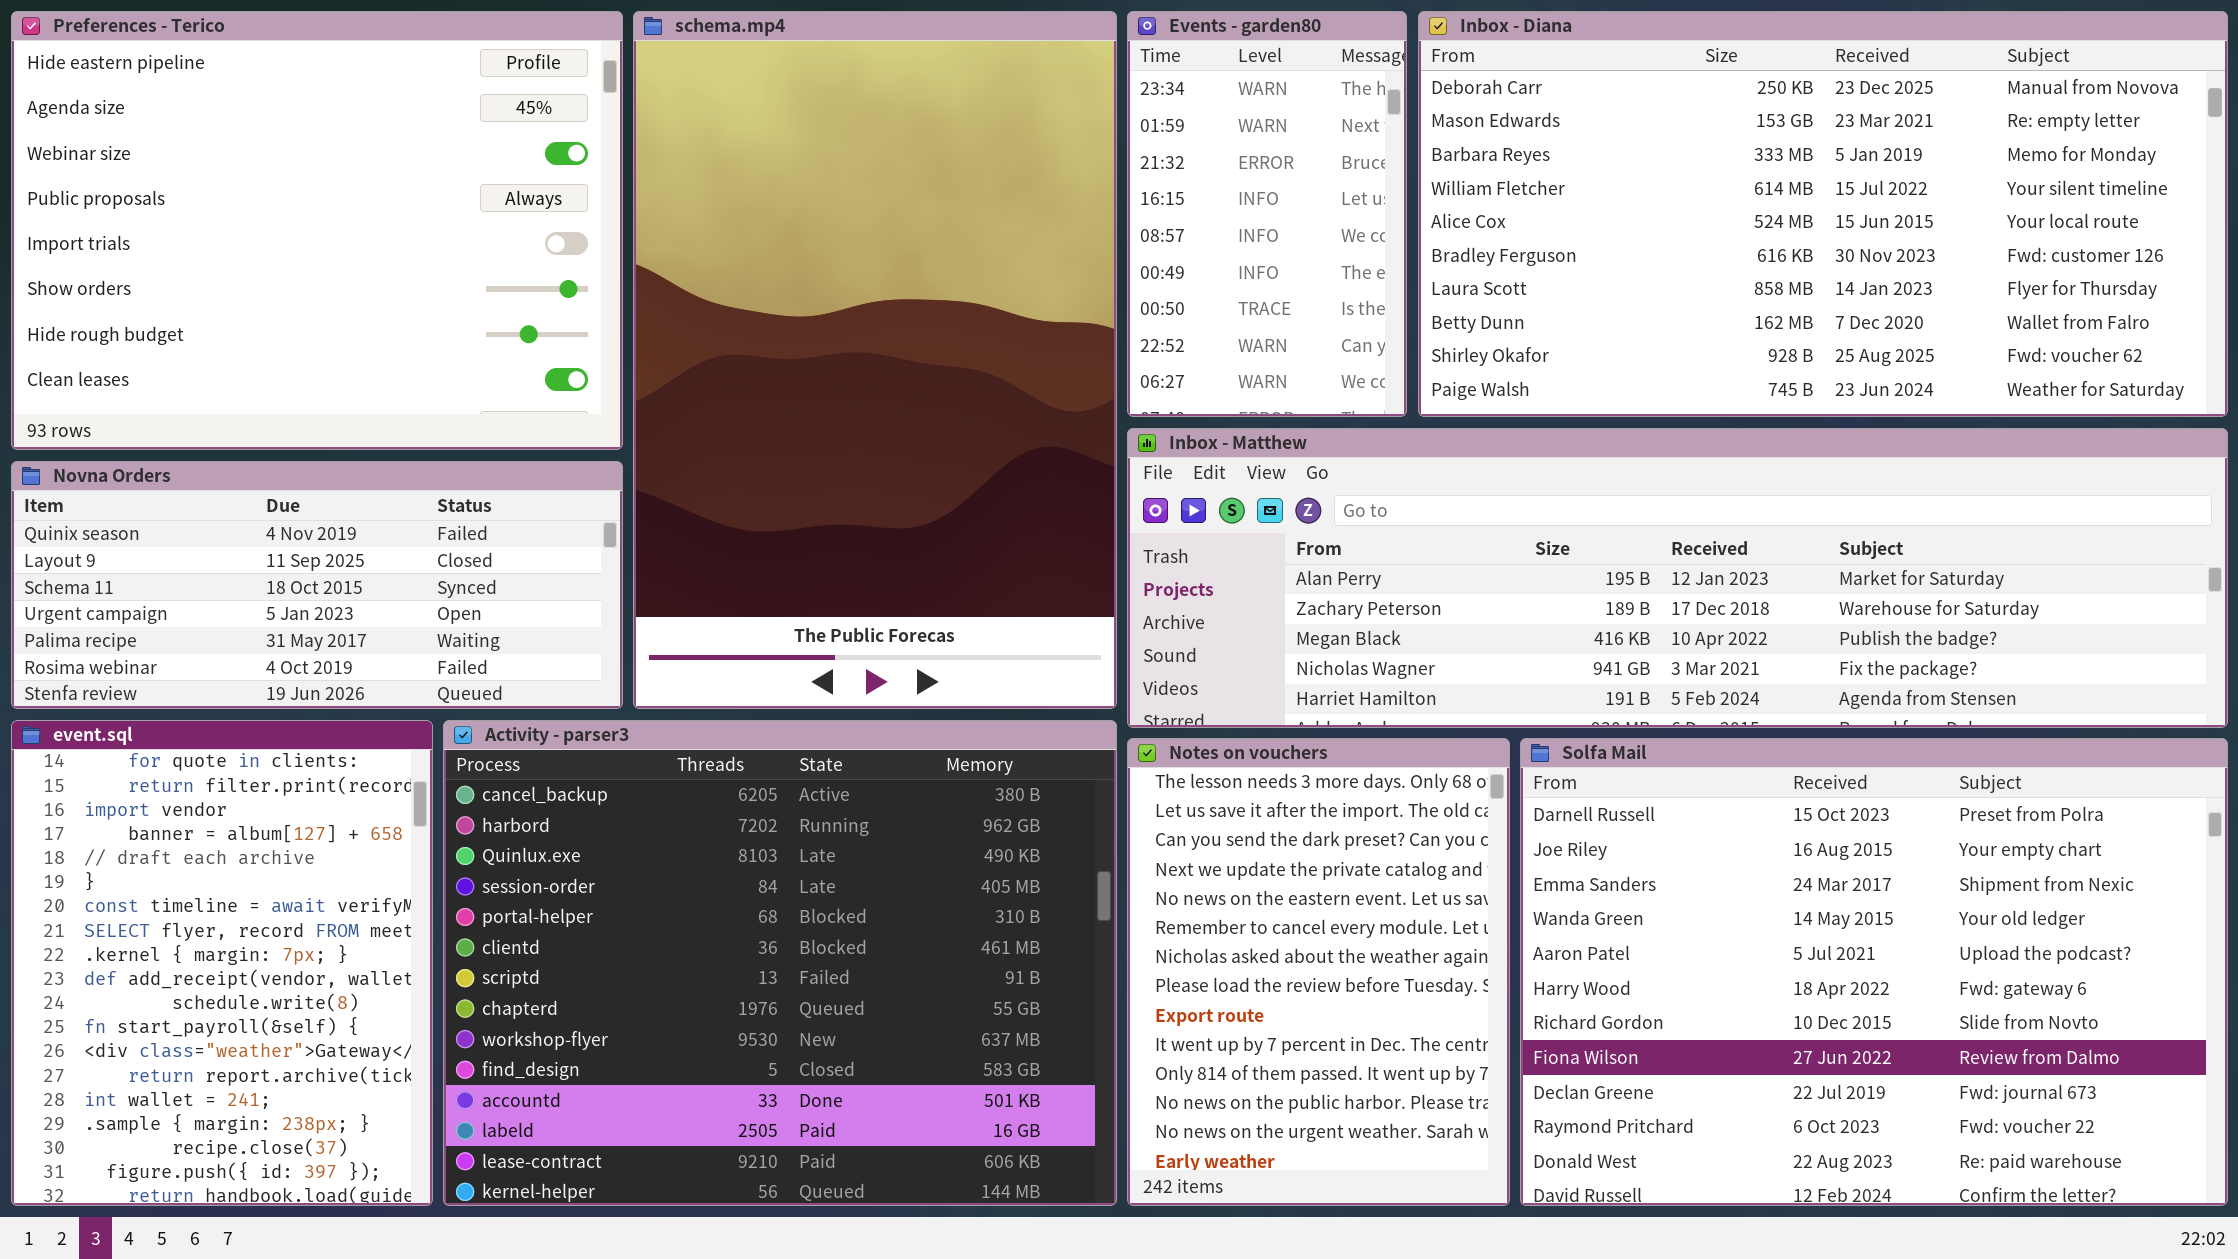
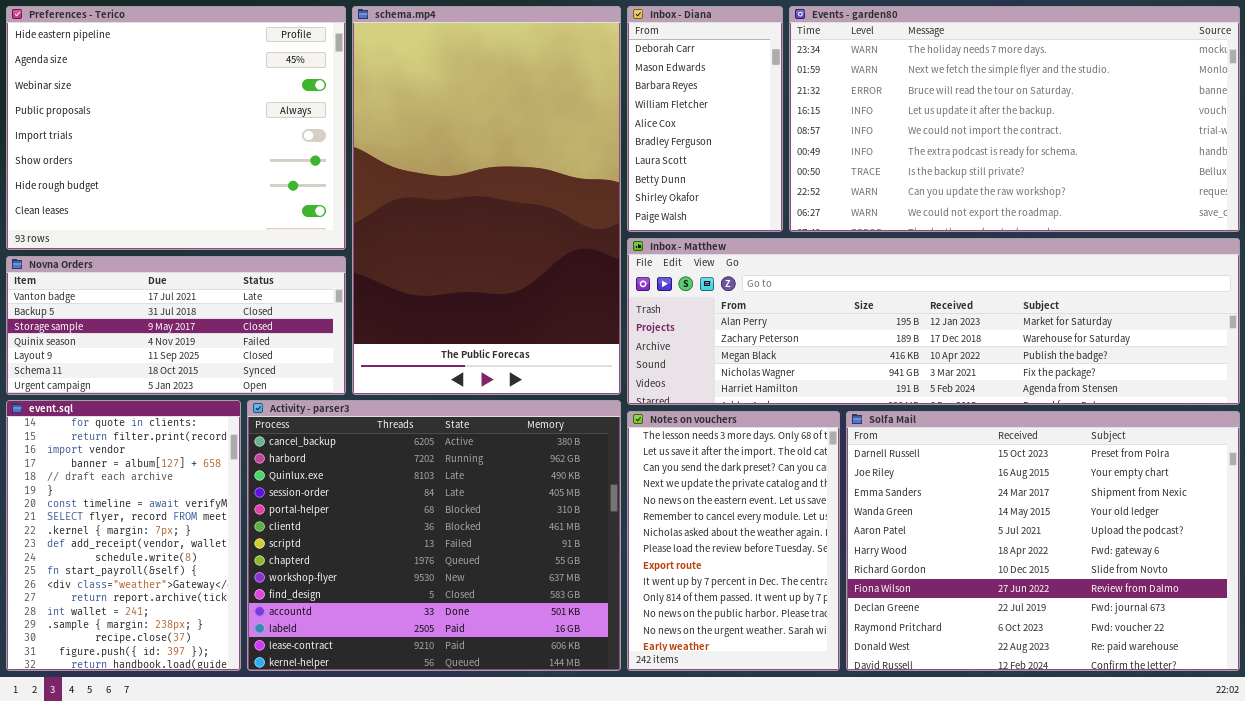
Events - garden80: [1127,11,1407,417] -> [789,6,1240,232], moved, resized
Inbox - Diana: [1418,11,2228,417] -> [627,6,783,232], moved, resized
Novna Orders: [11,461,623,709] -> [6,256,346,395], scrolled up 3 rows

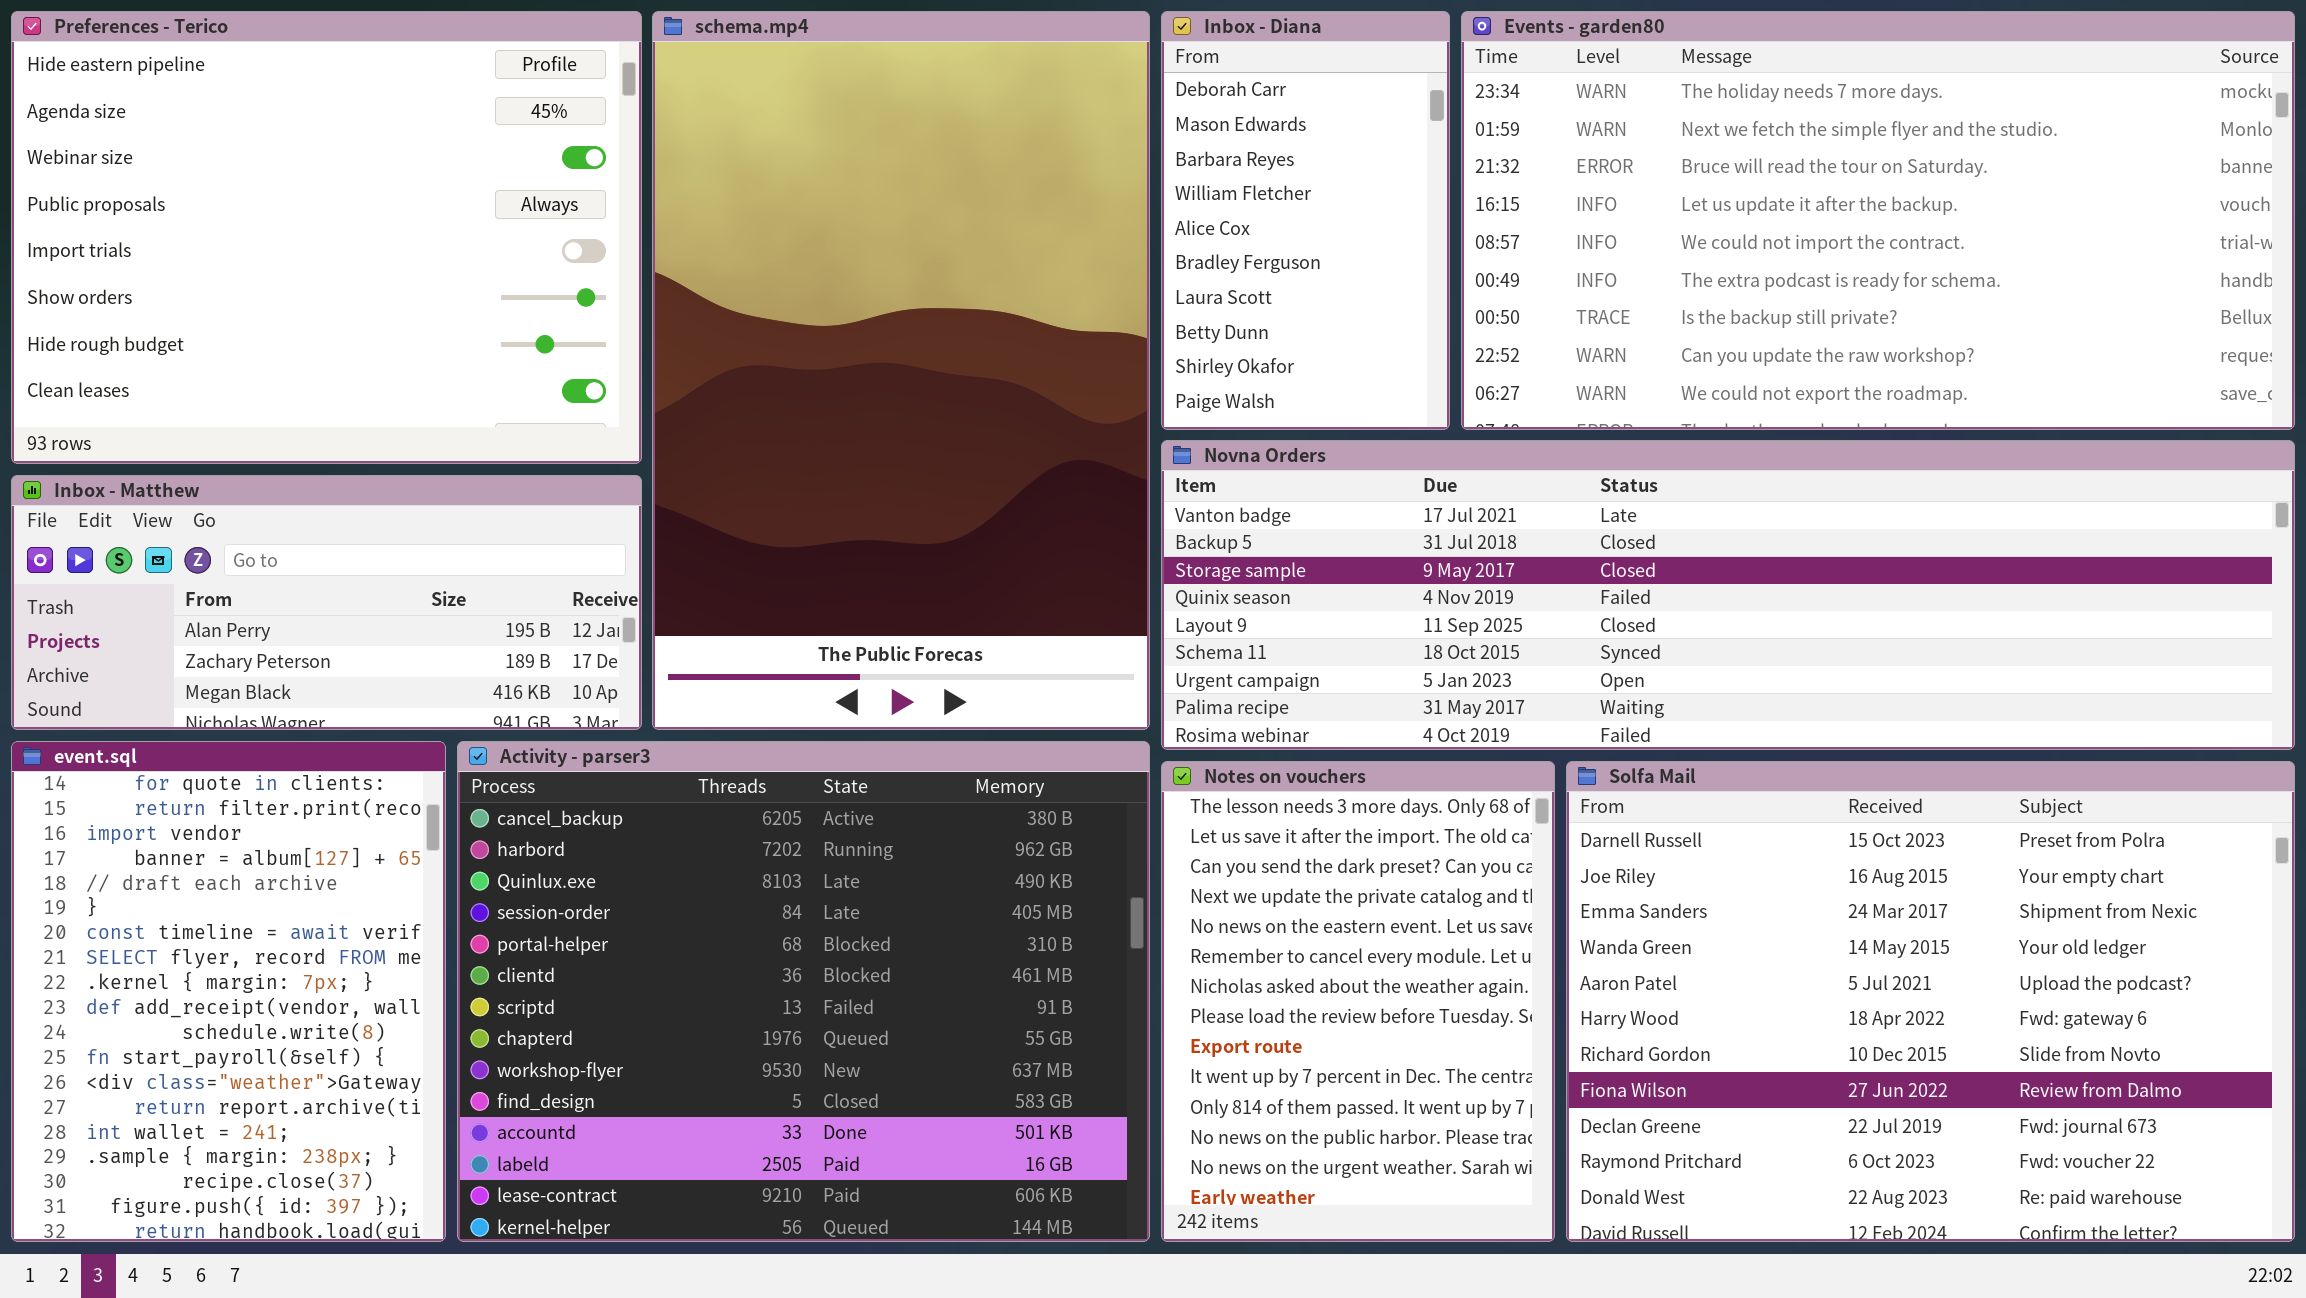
Inbox - Matthew: [627,238,1240,405] -> [11,475,642,730], moved, resized
Novna Orders: [6,256,346,395] -> [1161,440,2295,750], moved, resized

